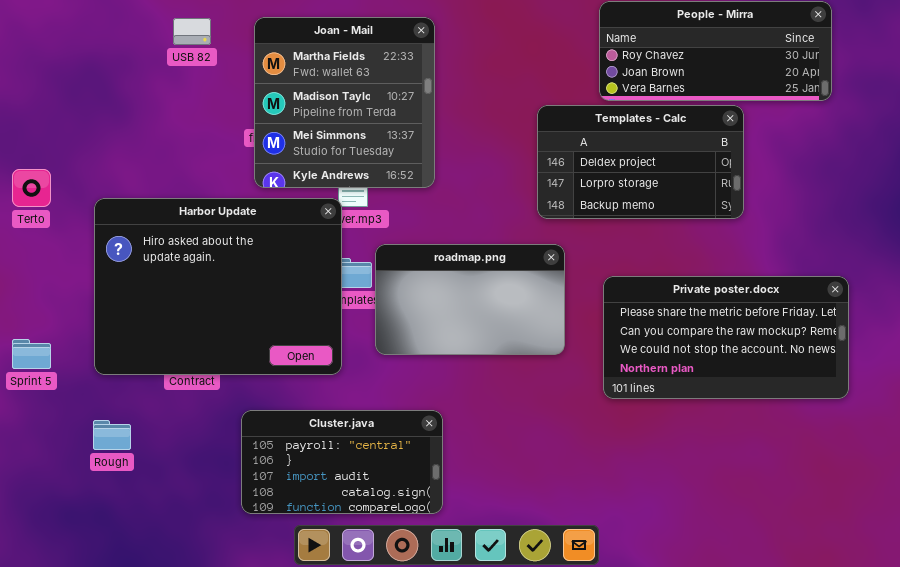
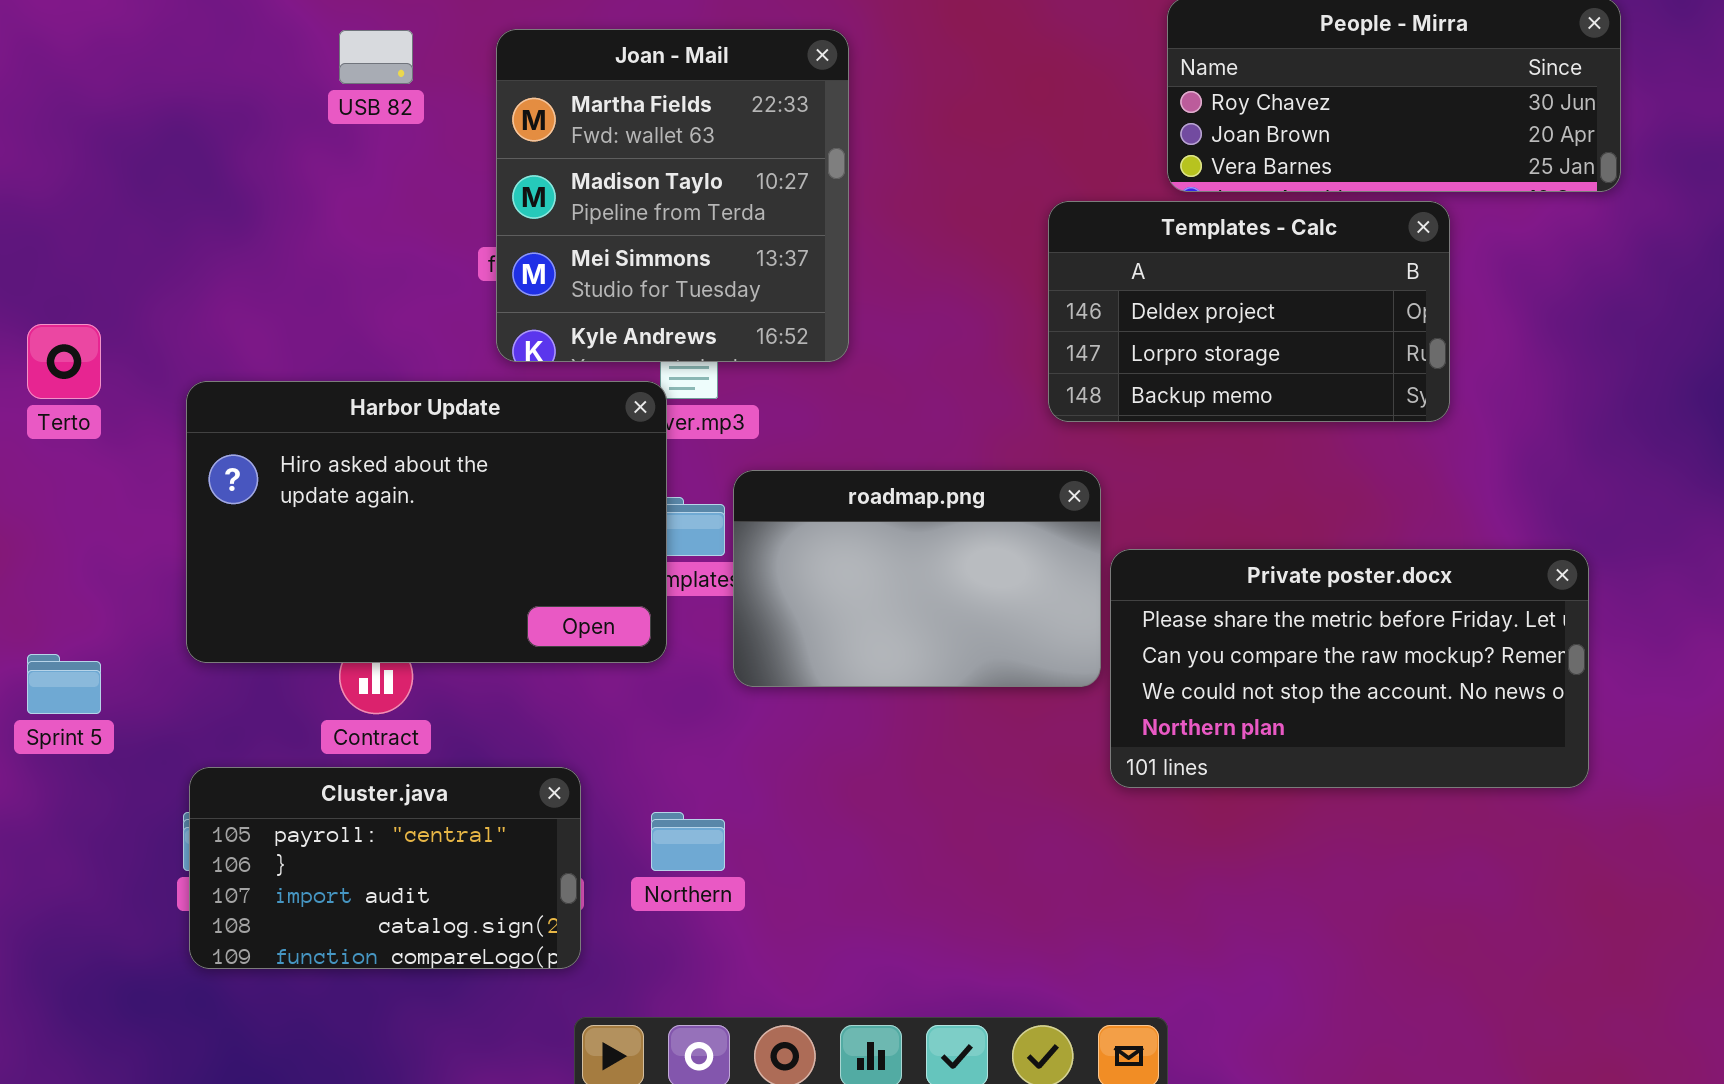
Harbor Update: [94,198,342,375] -> [186,381,667,663], resized
Private poster.docx: [603,276,849,399] -> [1110,549,1589,788], moved
Cluster.java: [241,410,443,514] -> [189,767,581,969], moved

